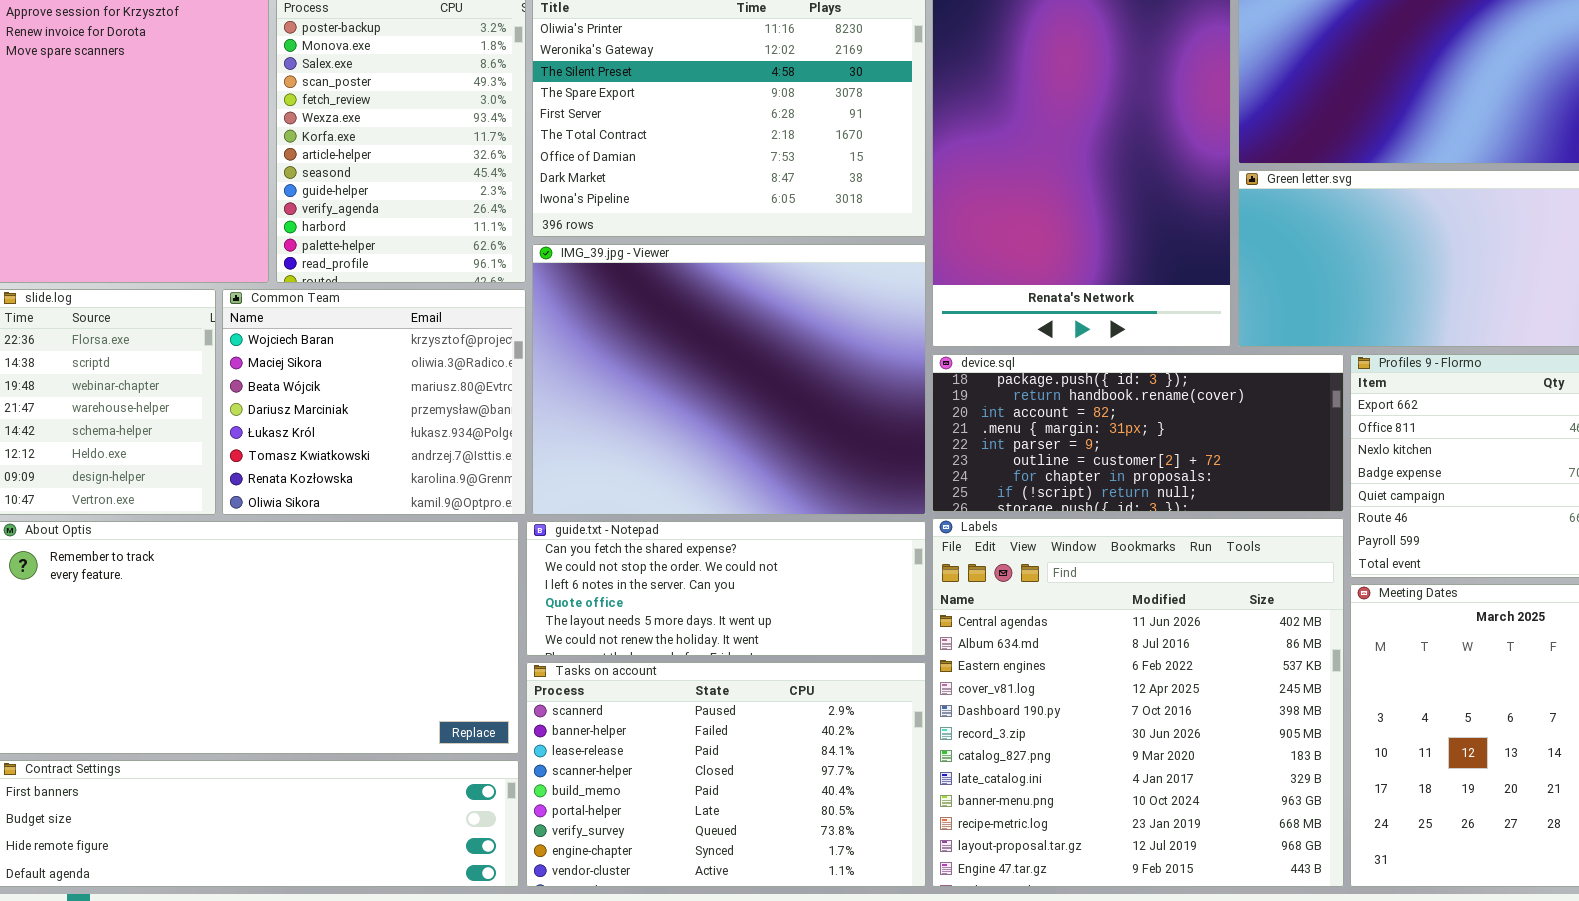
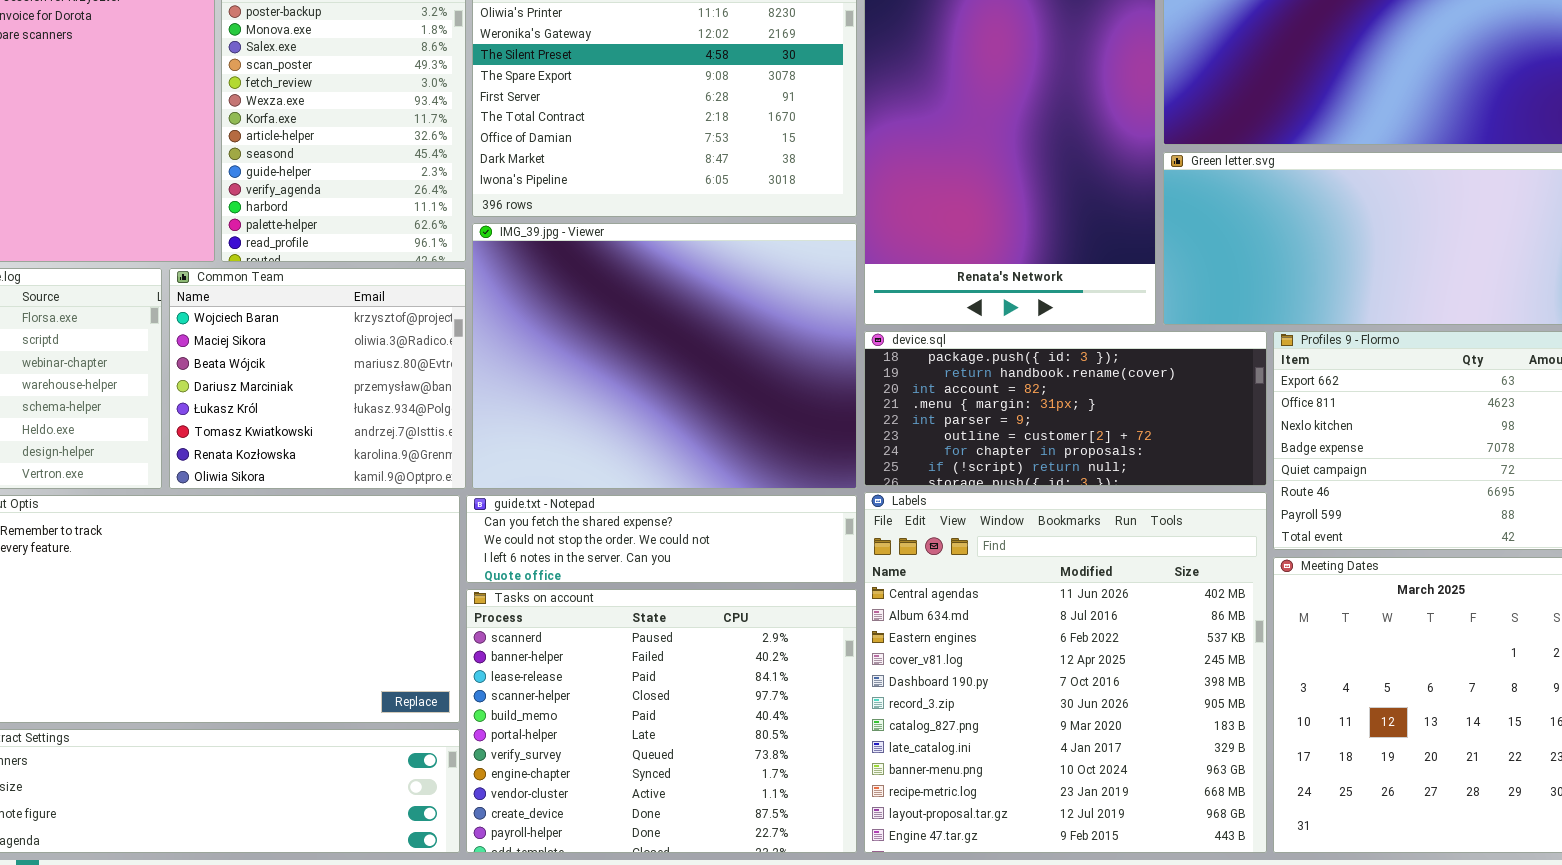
guide.txt - Notepad: [526,521,926,656] -> [466,495,857,583], resized
Tasks on account: [526,662,926,887] -> [466,589,857,853], resized

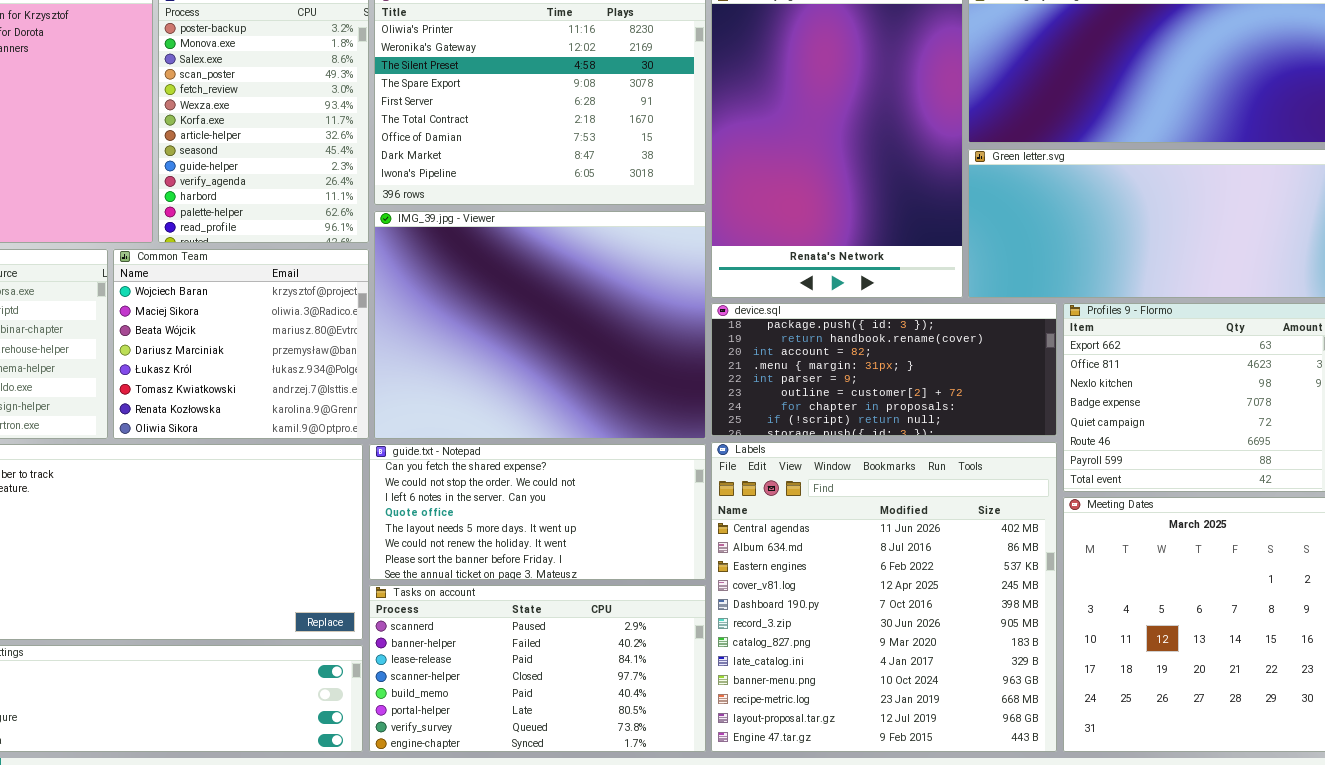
guide.txt - Notepad: [466,495,857,583] -> [369,444,706,580], resized
Tasks on account: [466,589,857,853] -> [369,585,706,752], resized

